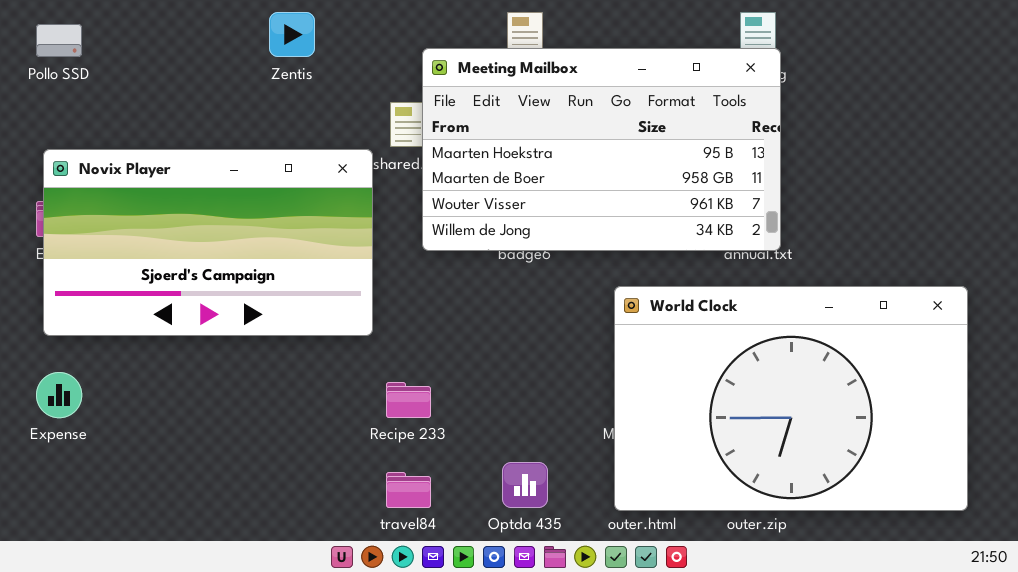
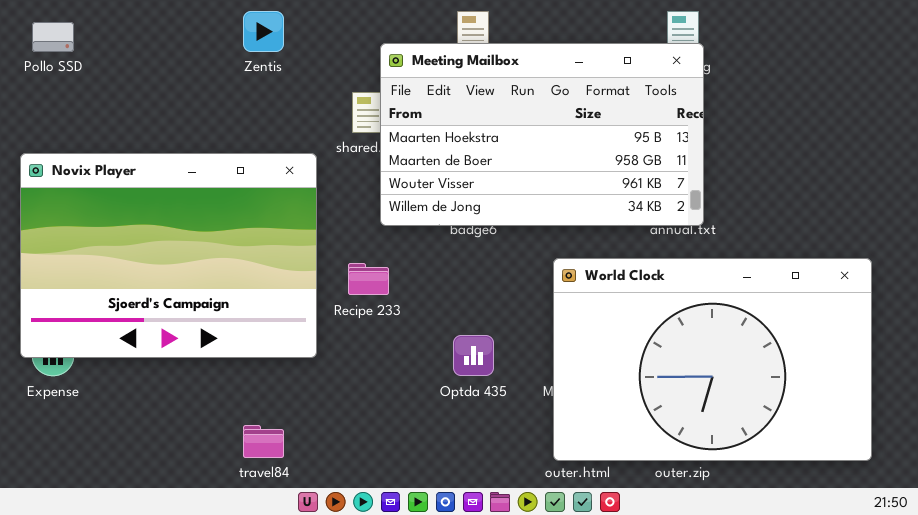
Novix Player: [43,149,373,336] -> [20,153,317,358], moved, resized
Recipe 233: [386,382,431,418] -> [348,263,389,295], moved
Optda 435: [502,462,548,508] -> [453,335,494,376], moved
travel84: [386,472,431,508] -> [243,425,284,458], moved

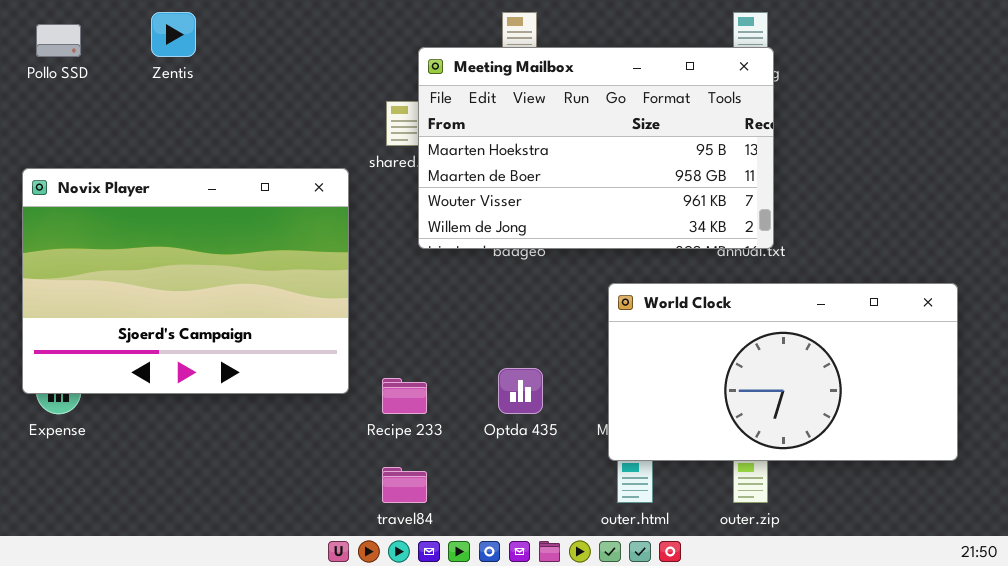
Zentis: [243,11,284,52] -> [151,12,196,57], moved
World Clock: [553,258,872,461] -> [608,283,958,461], resized
Recipe 233: [348,263,389,295] -> [382,378,427,414], moved
travel84: [243,425,284,458] -> [382,467,427,503], moved

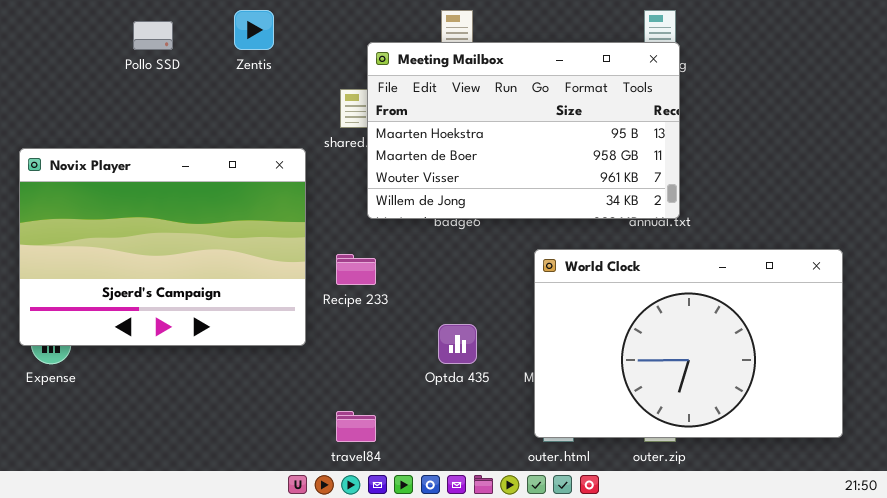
Zentis: [151,12,196,57] -> [234,10,274,50], moved
Pollo SSD: [36,24,81,57] -> [133,21,173,50], moved
World Clock: [608,283,958,461] -> [534,249,843,438], resized
Recipe 233: [382,378,427,414] -> [336,254,376,285], moved

